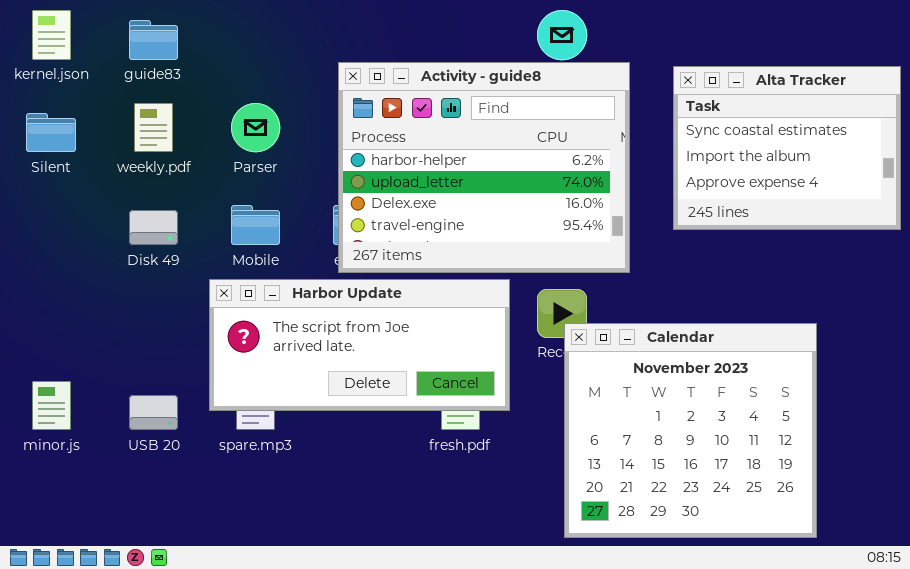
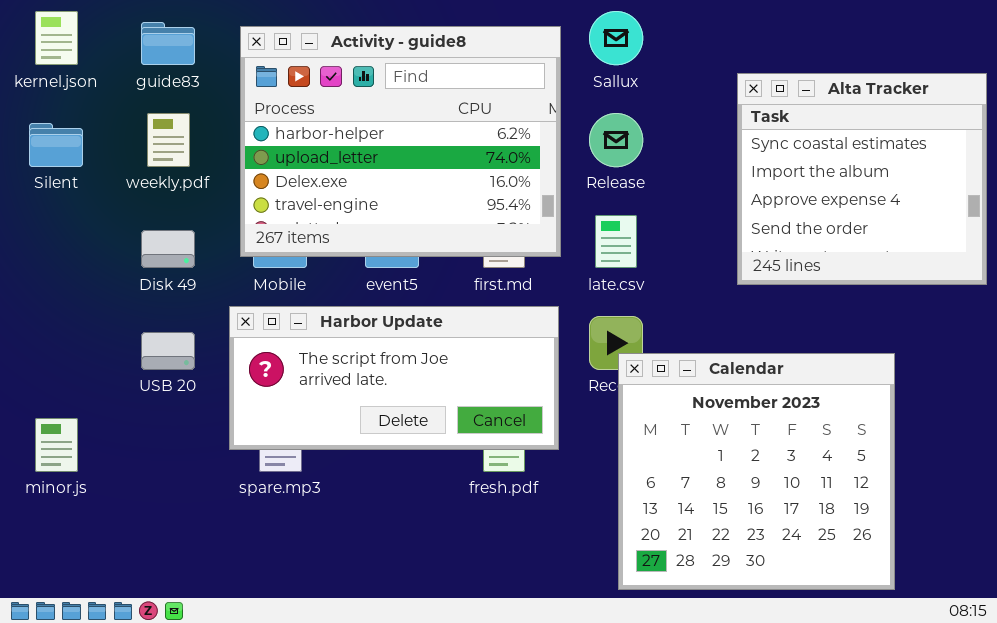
Activity - guide8: [338,62,630,273] -> [240,26,561,257], moved
Alta Tracker: [673,66,901,230] -> [737,73,987,285], resized
USB 20: [129,395,178,430] -> [141,332,195,370], moved

